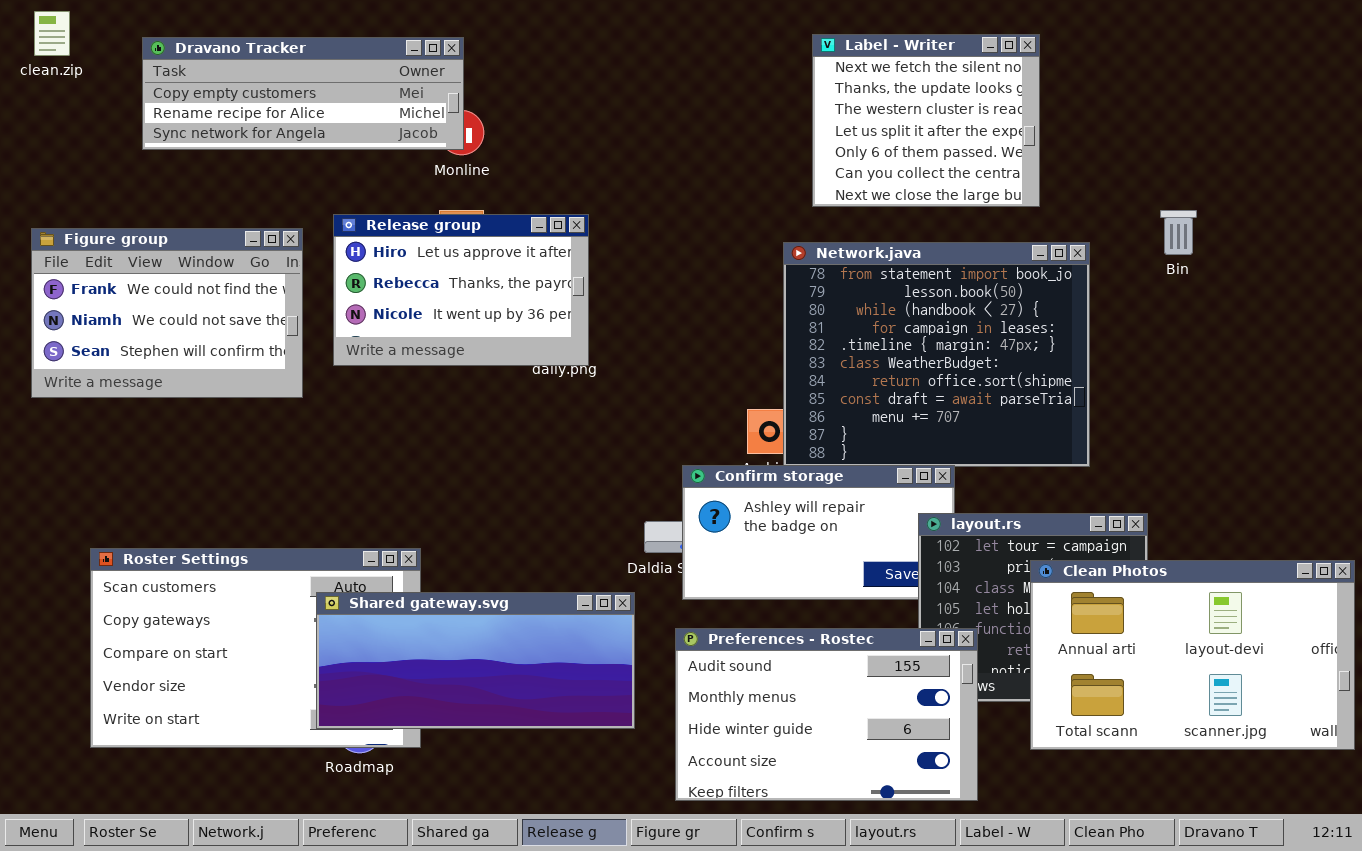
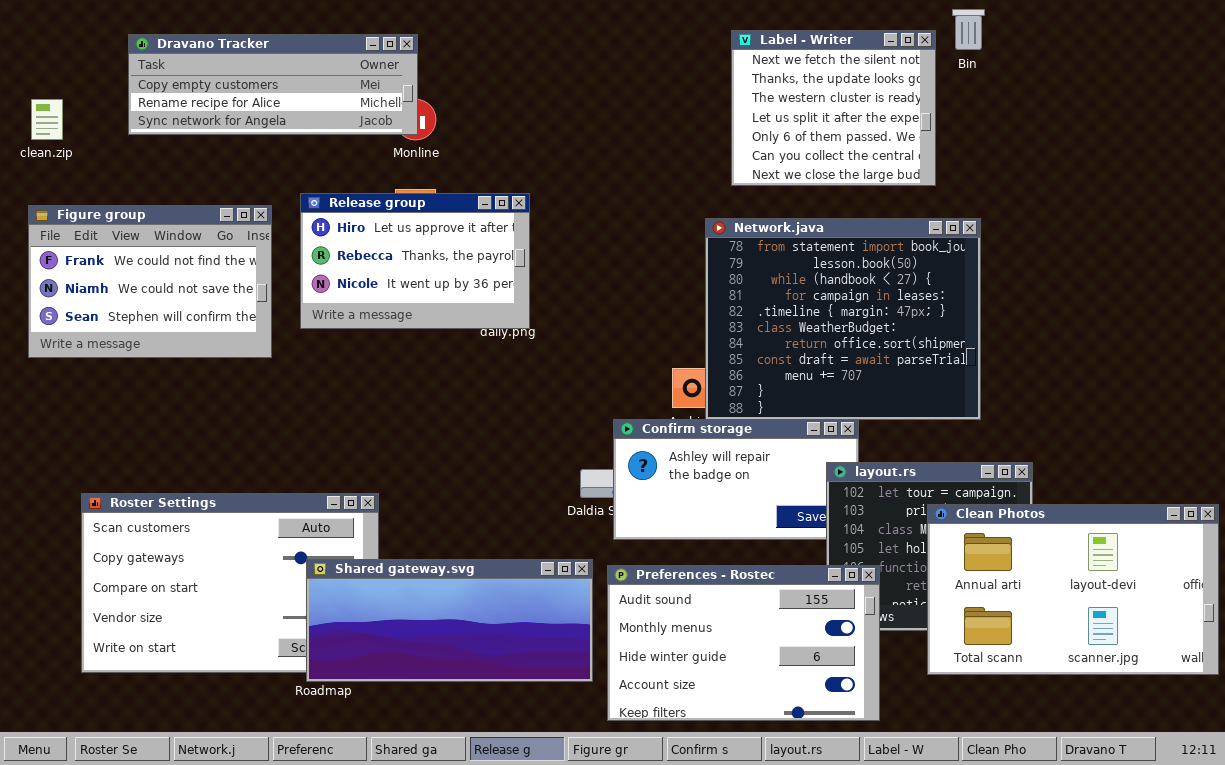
clean.zip: [34,11,70,56] -> [31,99,63,140], moved
Bin: [1160,210,1197,255] -> [952,9,985,50], moved
Shared gateway.svg: [316,592,635,729] -> [306,559,593,682], moved

